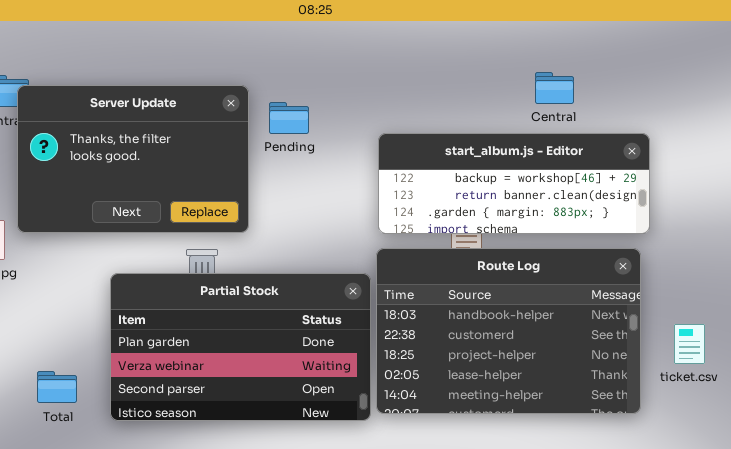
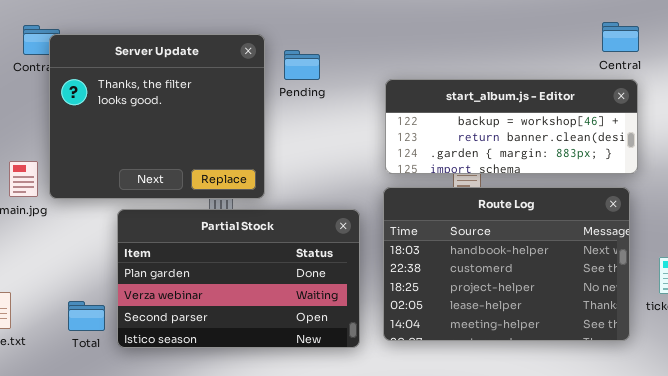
Central: [535,72,574,104] -> [602,22,639,52], moved
Server Update: [17,85,249,233] -> [49,34,265,199], resized
Partial Stock: [110,273,371,421] -> [117,209,360,348], moved

